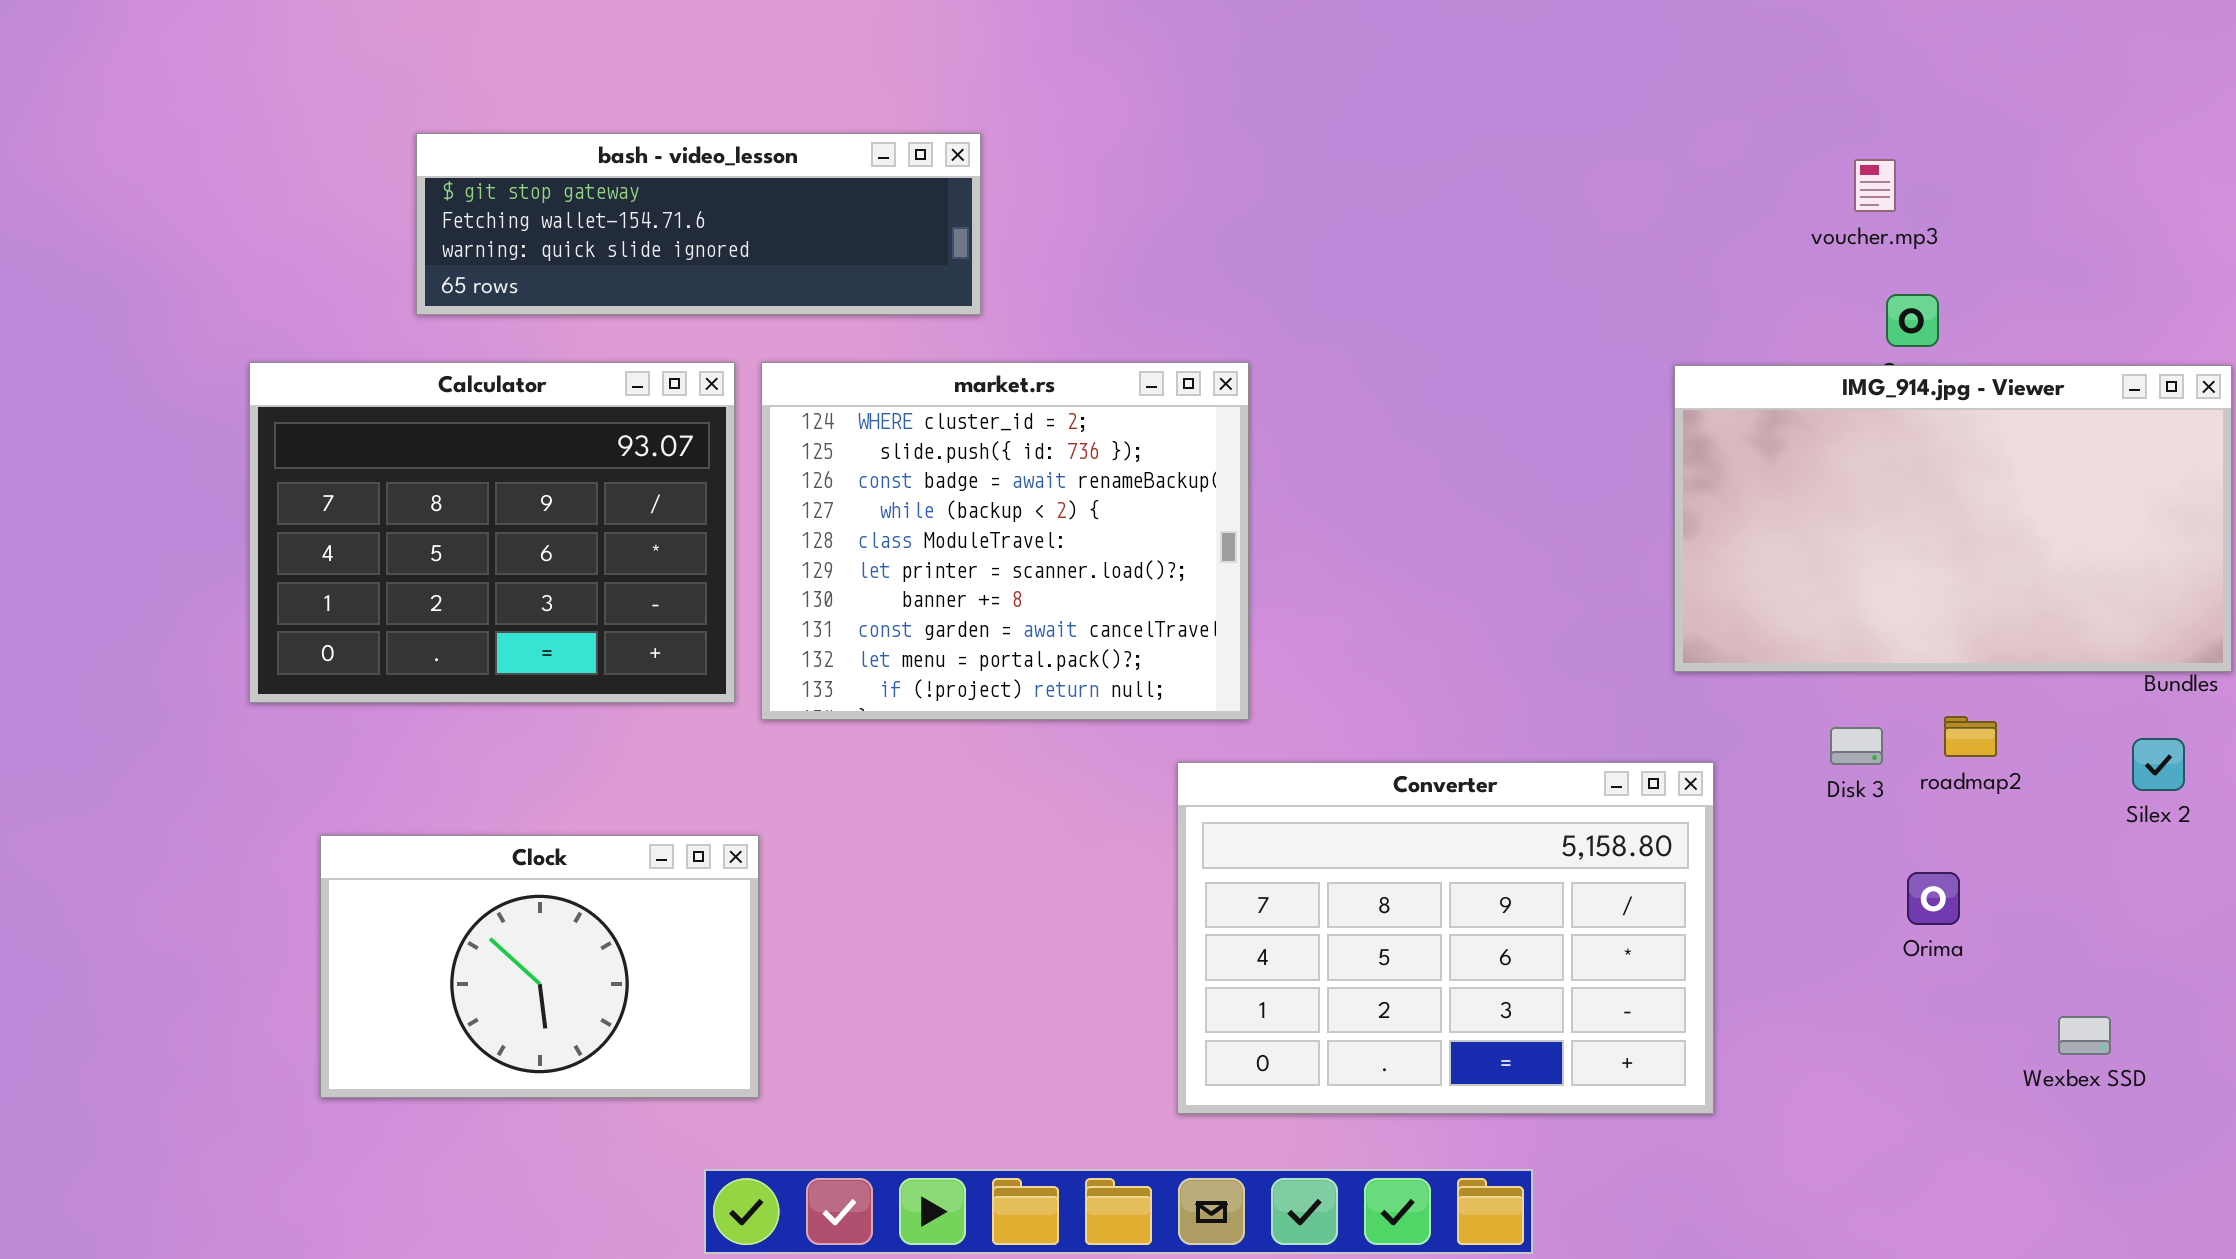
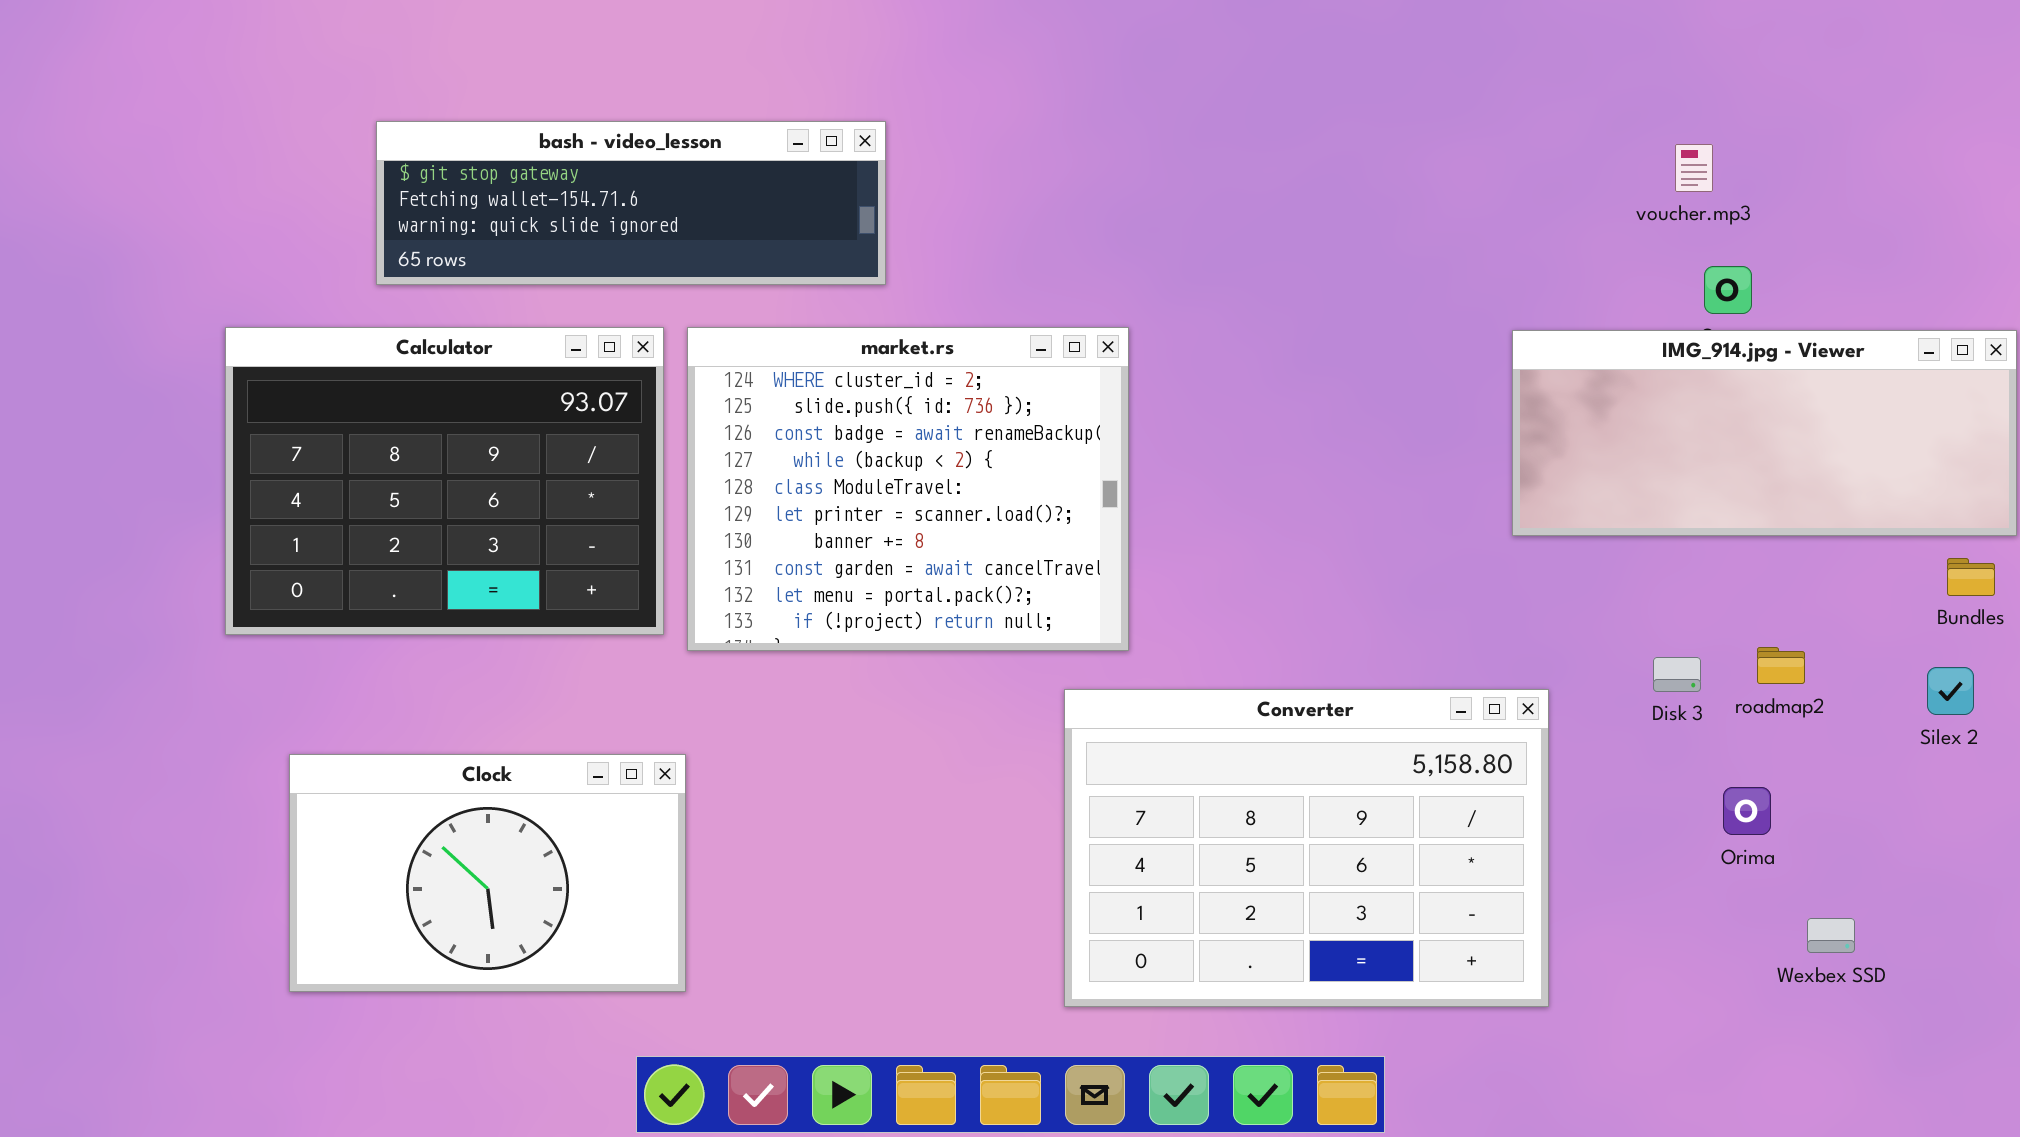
IMG_914.jpg - Viewer: [1674,365,2232,672] -> [1512,330,2017,536], resized
Wexbex SSD: [2058,1016,2111,1055] -> [1807,918,1855,953], moved

